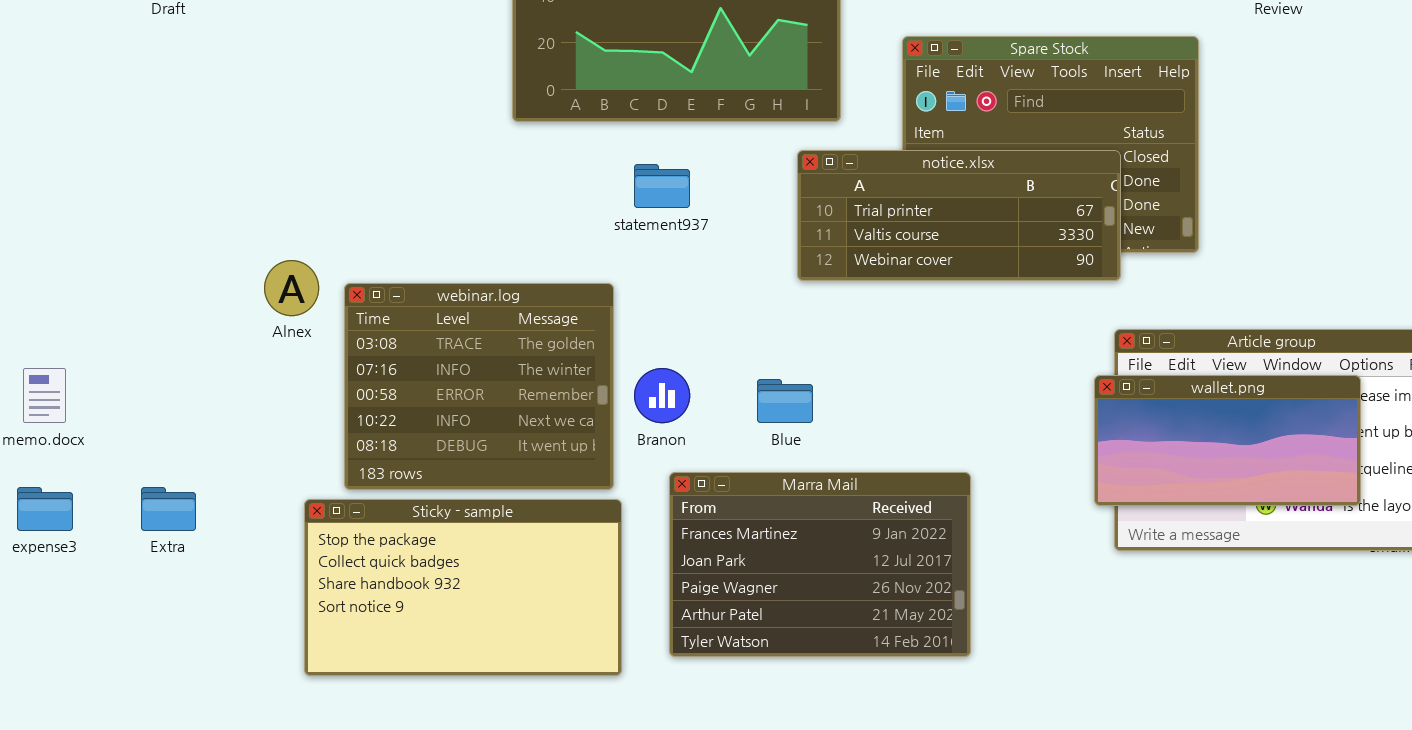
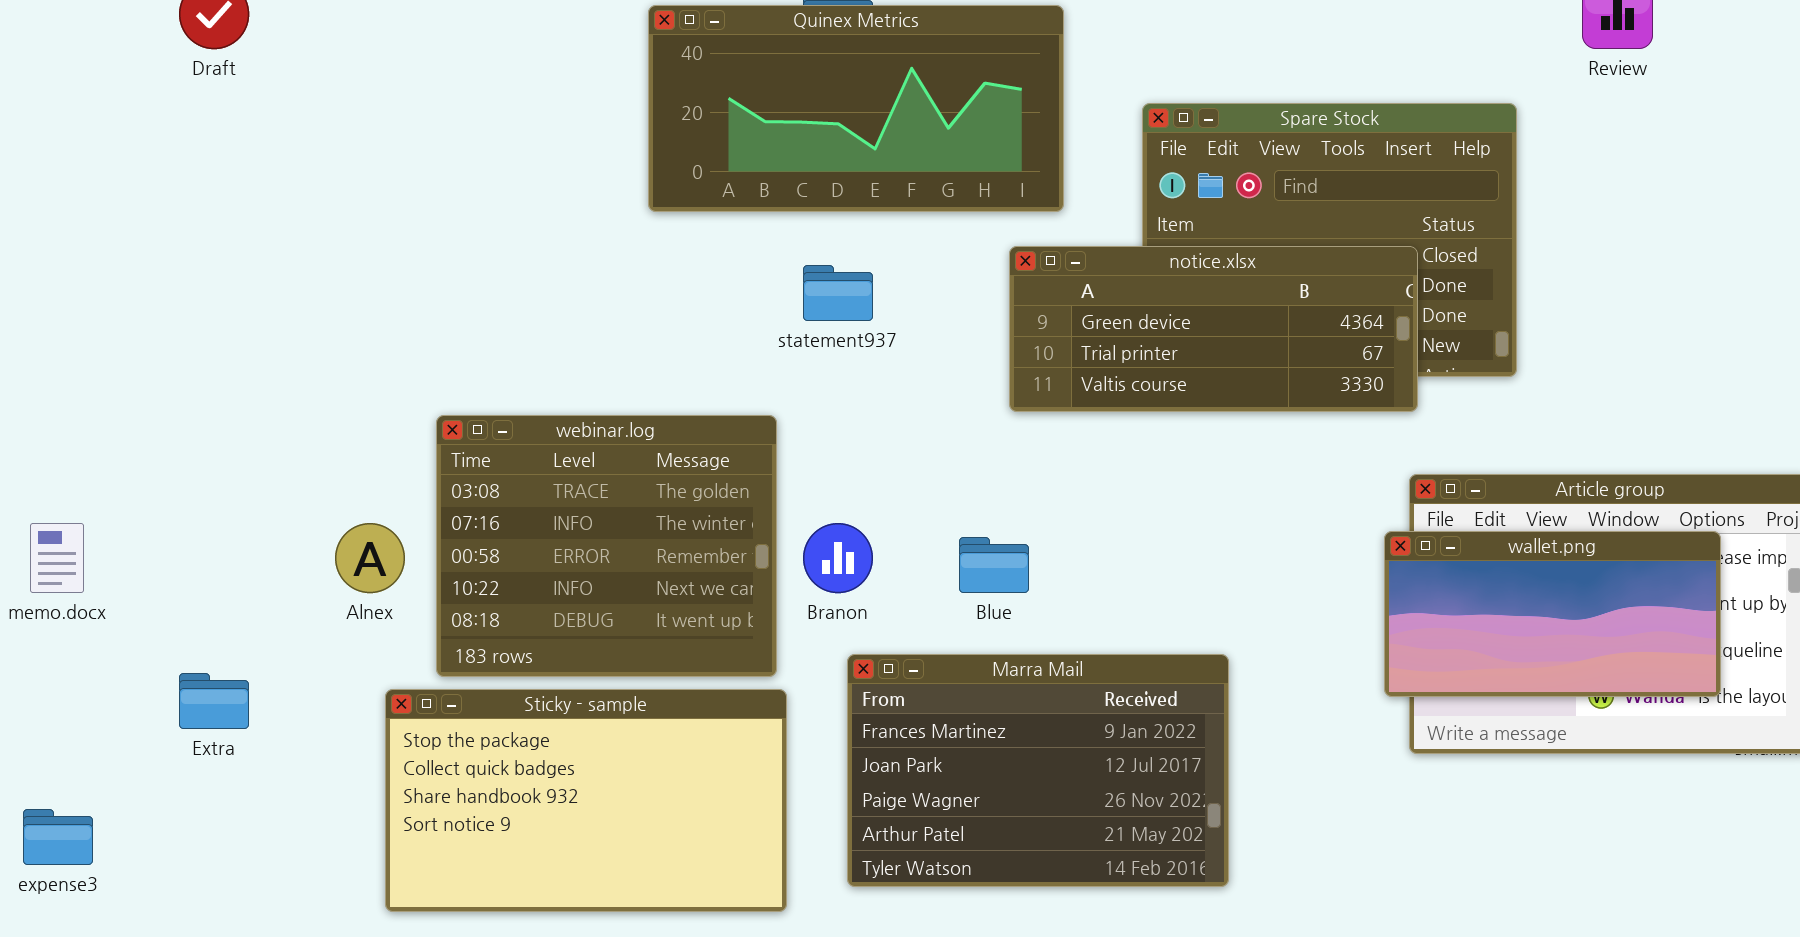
notice.xlsx: [797,150,1121,281] -> [1009,246,1418,412], scrolled up 1 row
Alnex: [264,260,319,316] -> [335,523,405,593], moved
expense3: [17,487,73,531] -> [23,809,93,865], moved

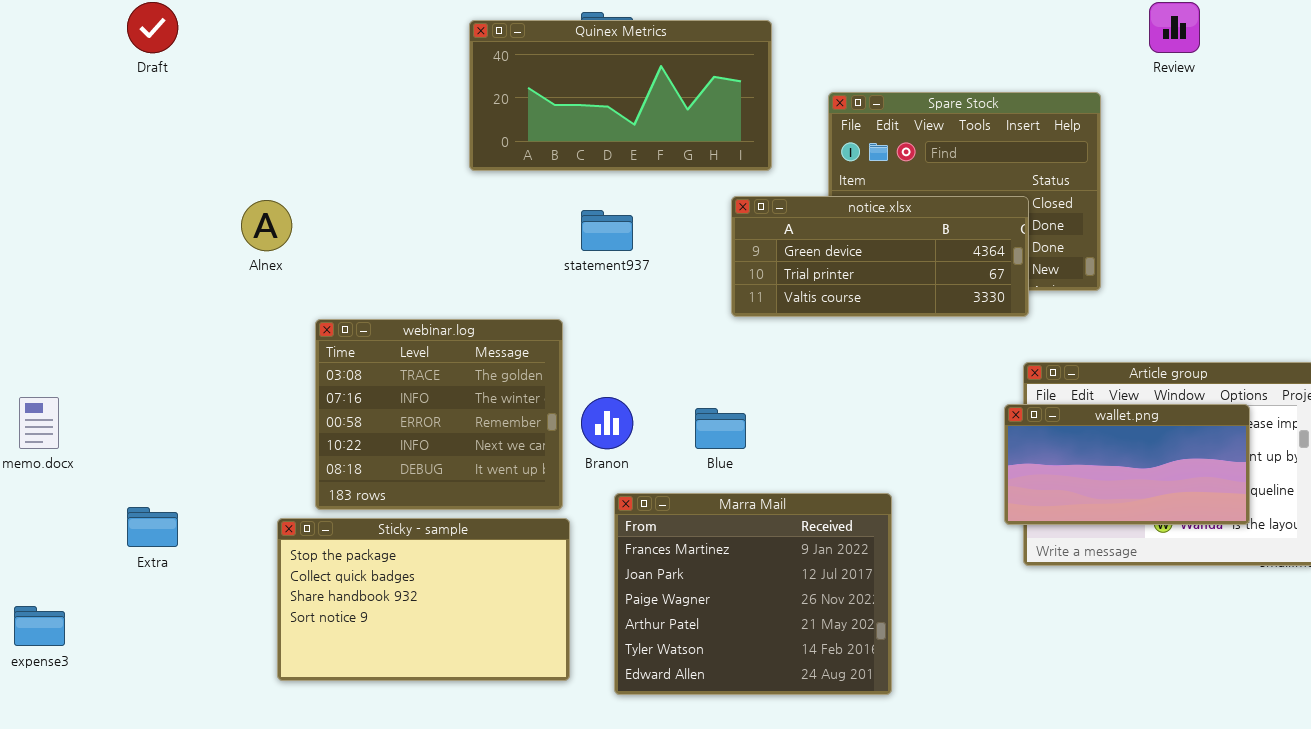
Alnex: [335,523,405,593] -> [241,200,292,251], moved
Marra Mail: [847,654,1229,887] -> [614,493,892,695], resized

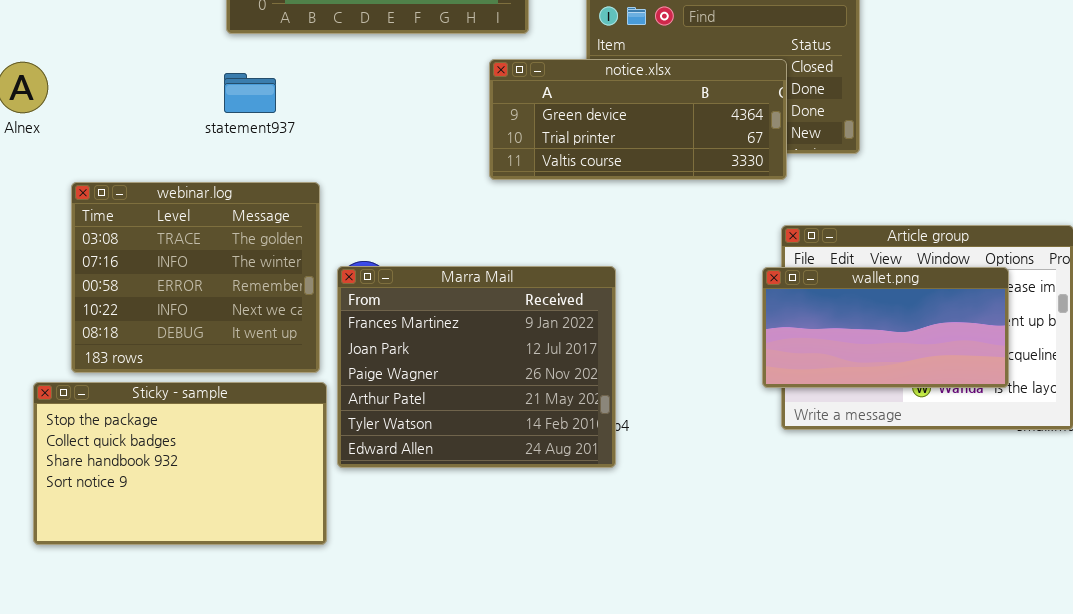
statement937: [581,210,633,251] -> [224,73,276,113], moved
Marra Mail: [614,493,892,695] -> [337,266,616,468], moved

